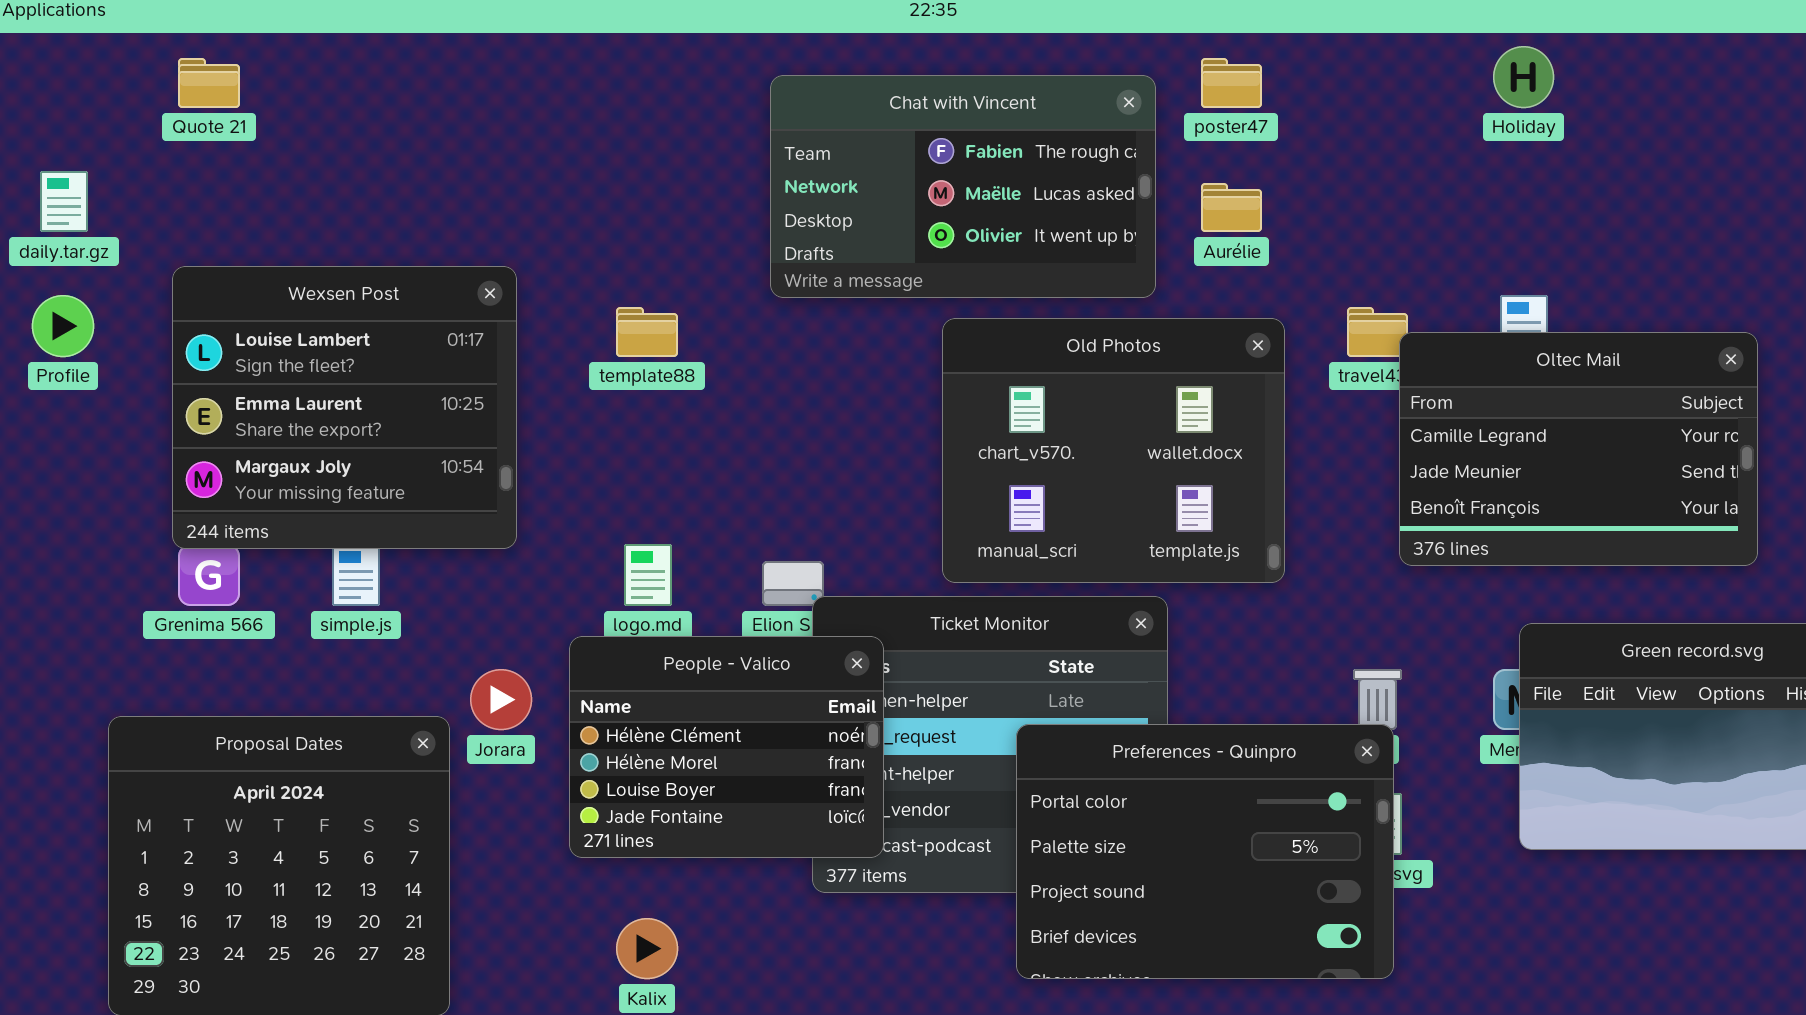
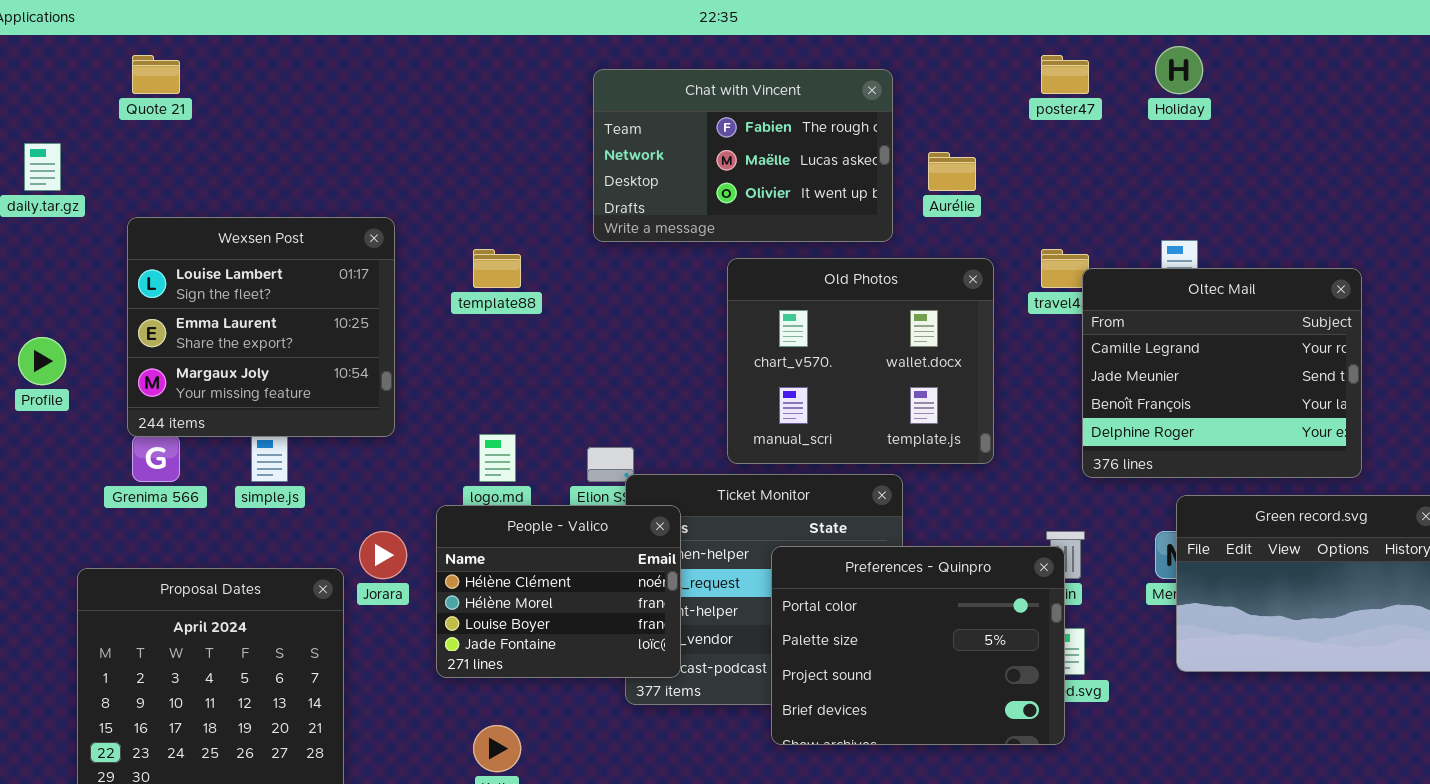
poster47: [1201,58,1262,108] -> [1041,55,1089,94], moved
Profile: [32,295,94,357] -> [18,337,66,385], moved
Oltec Mail: [1399,332,1758,566] -> [1082,268,1362,478], resized
Preferences - Quinpro: [1016,724,1394,979] -> [771,546,1065,745], moved

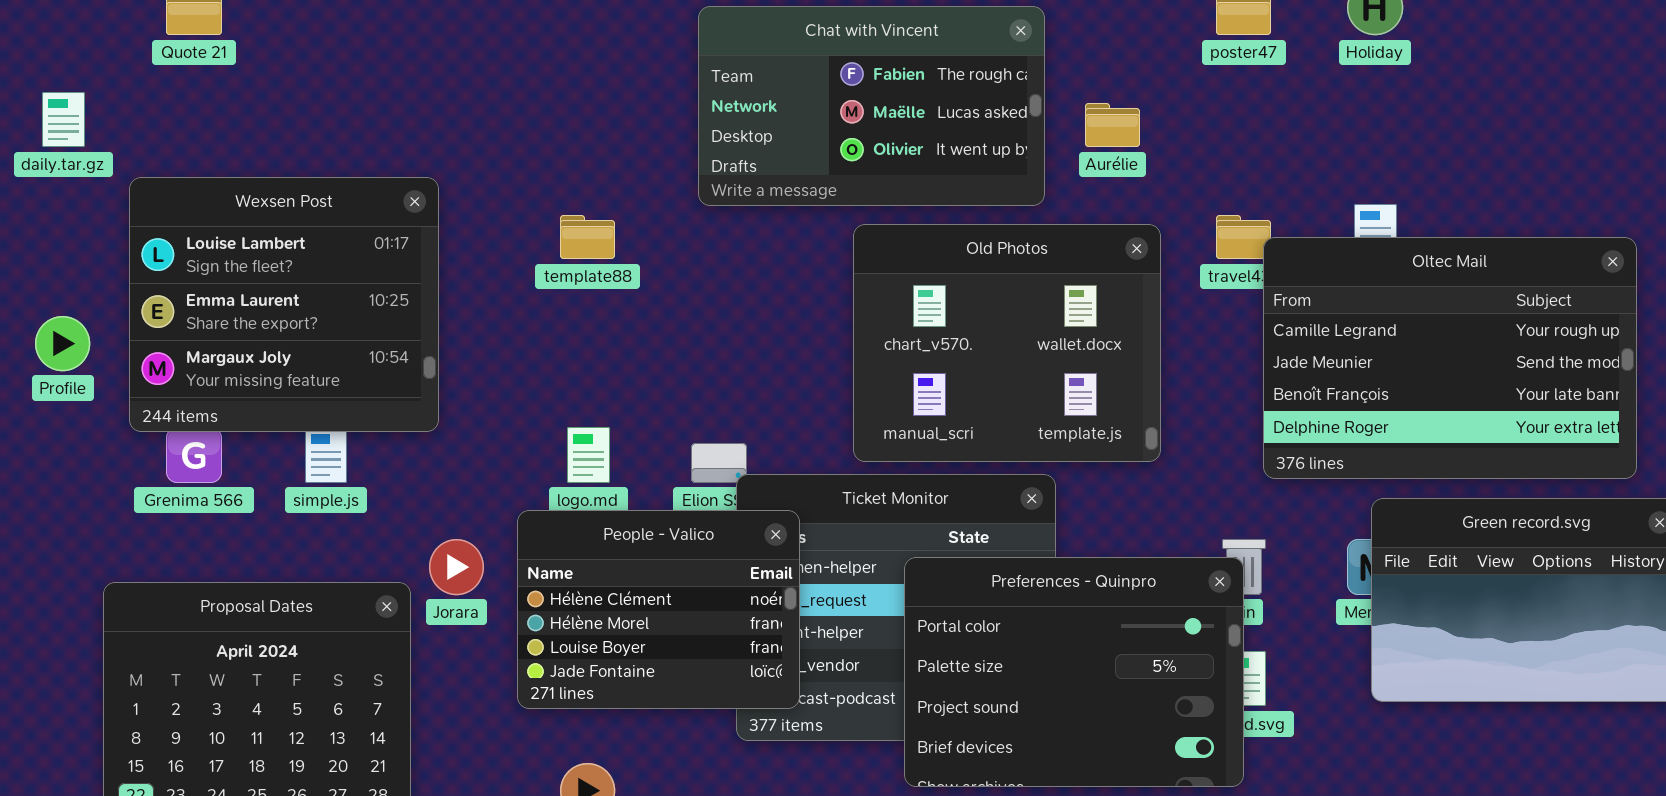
Wexsen Post: [127,217,395,437] -> [129,177,439,432], moved
Oltec Mail: [1082,268,1362,478] -> [1263,237,1637,479], resized

